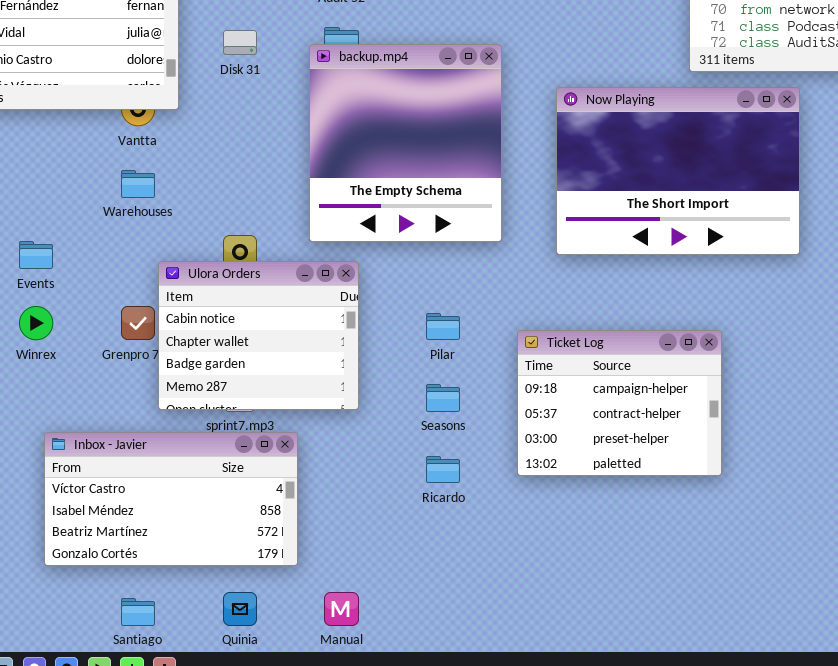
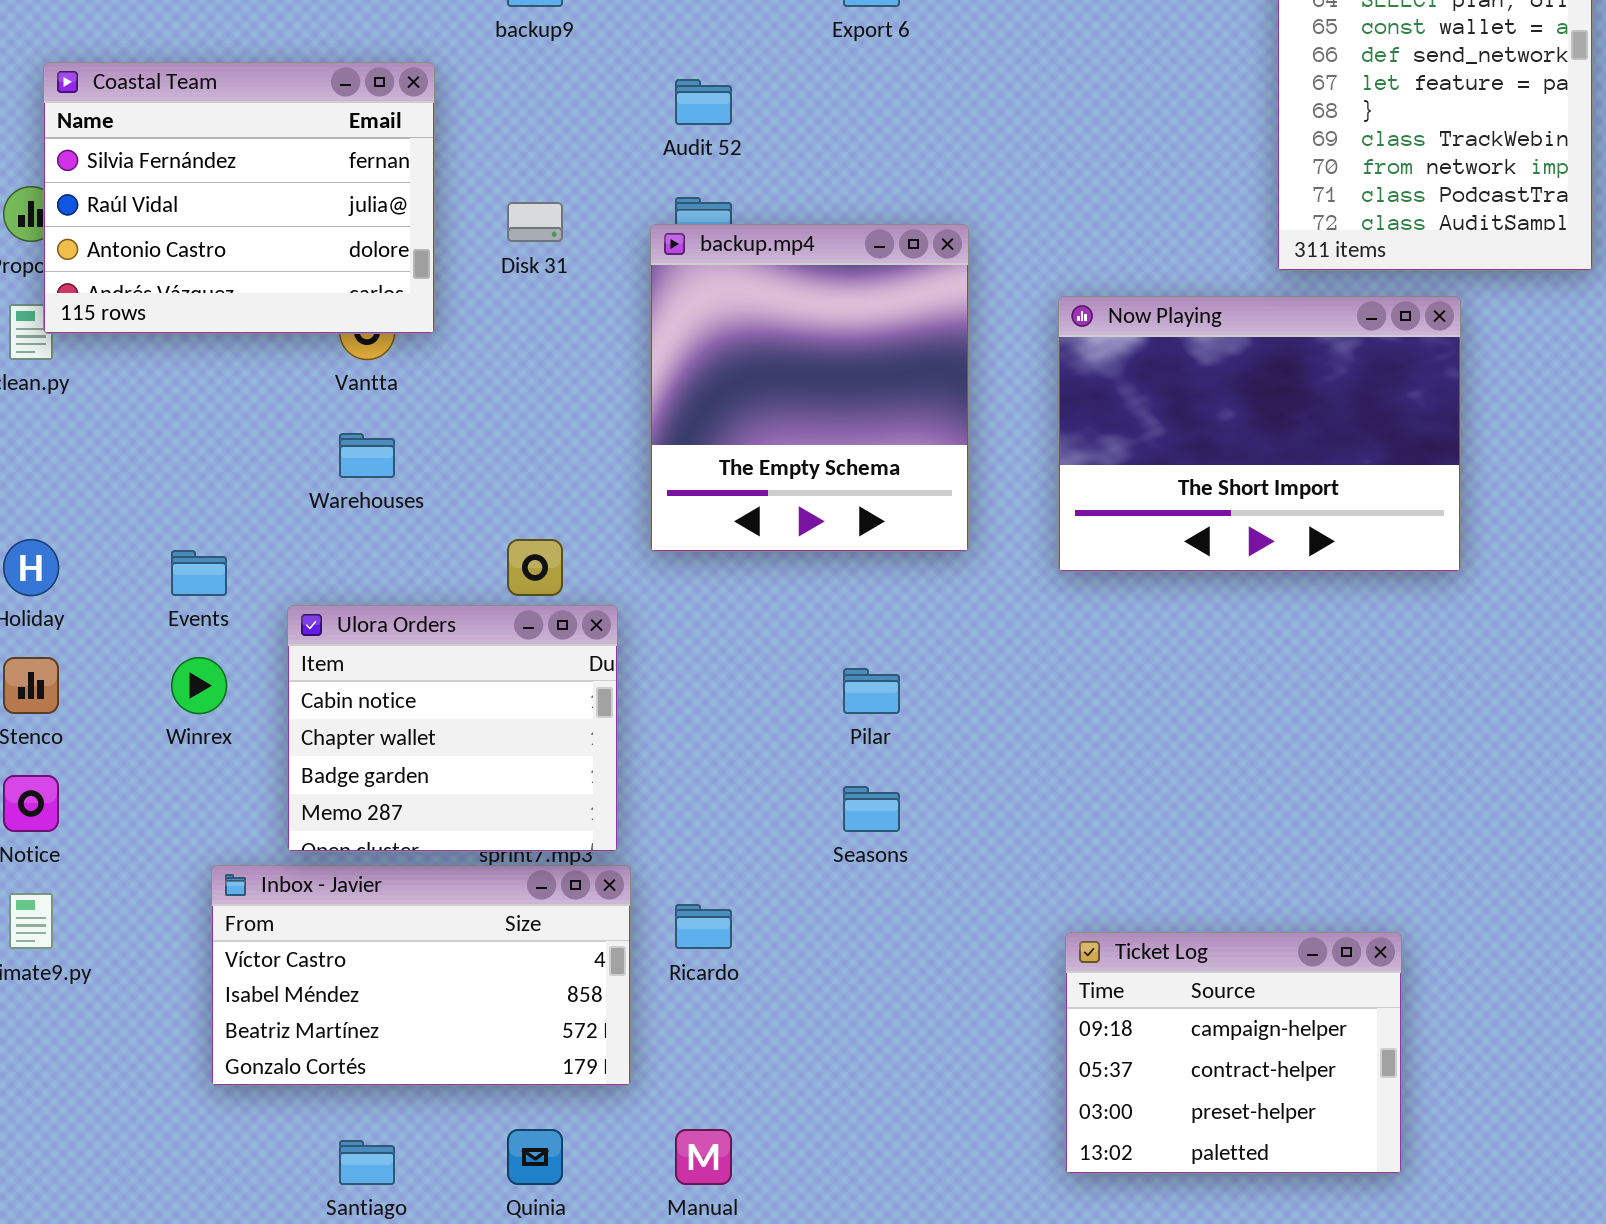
Ulora Orders: [158,261,359,410] -> [287,605,618,852], moved
Ticket Log: [517,330,722,476] -> [1065,932,1402,1174], moved
Ricardo: [426,456,460,483] -> [675,904,732,949], moved

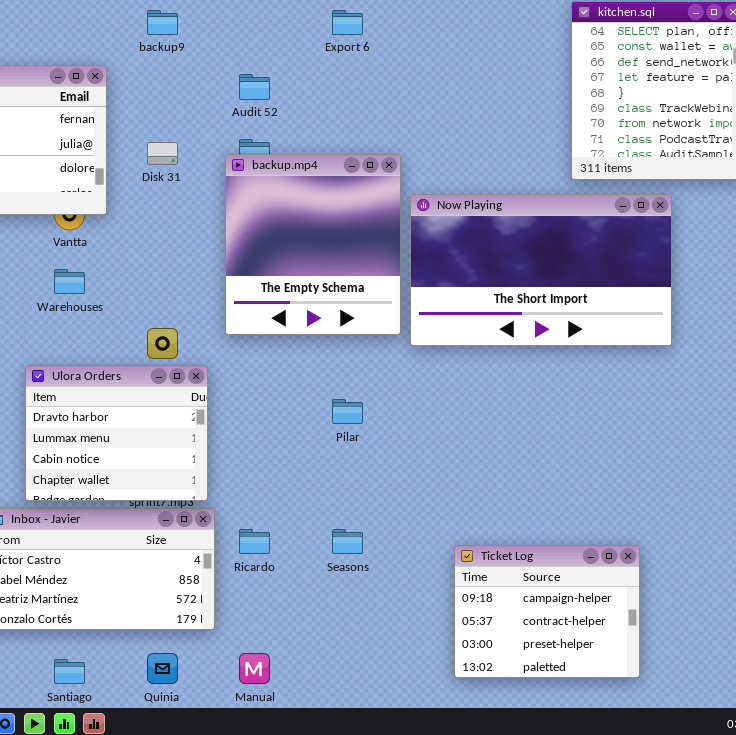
Now Playing: [1058,296,1461,572] -> [410,194,672,346], resized
Ulora Orders: [287,605,618,852] -> [25,365,208,501], scrolled up 2 rows
Seasons: [843,786,900,832] -> [332,529,363,554], moved

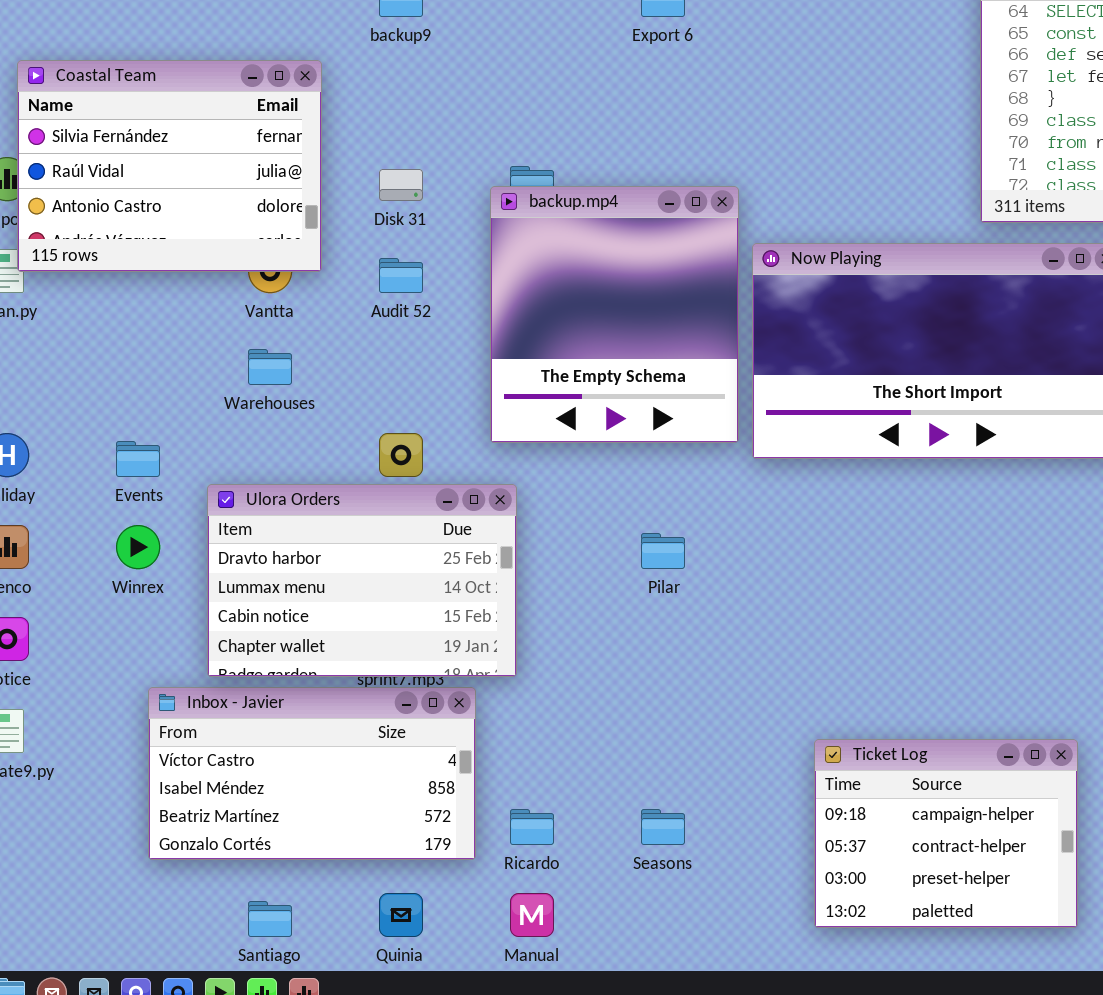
Audit 52: [239,74,270,100] -> [379,258,423,293], moved
Ulora Orders: [25,365,208,501] -> [207,484,517,677], resized
Ricardo: [239,529,270,554] -> [510,809,554,845], moved
Seasons: [332,529,363,554] -> [641,809,685,845], moved

